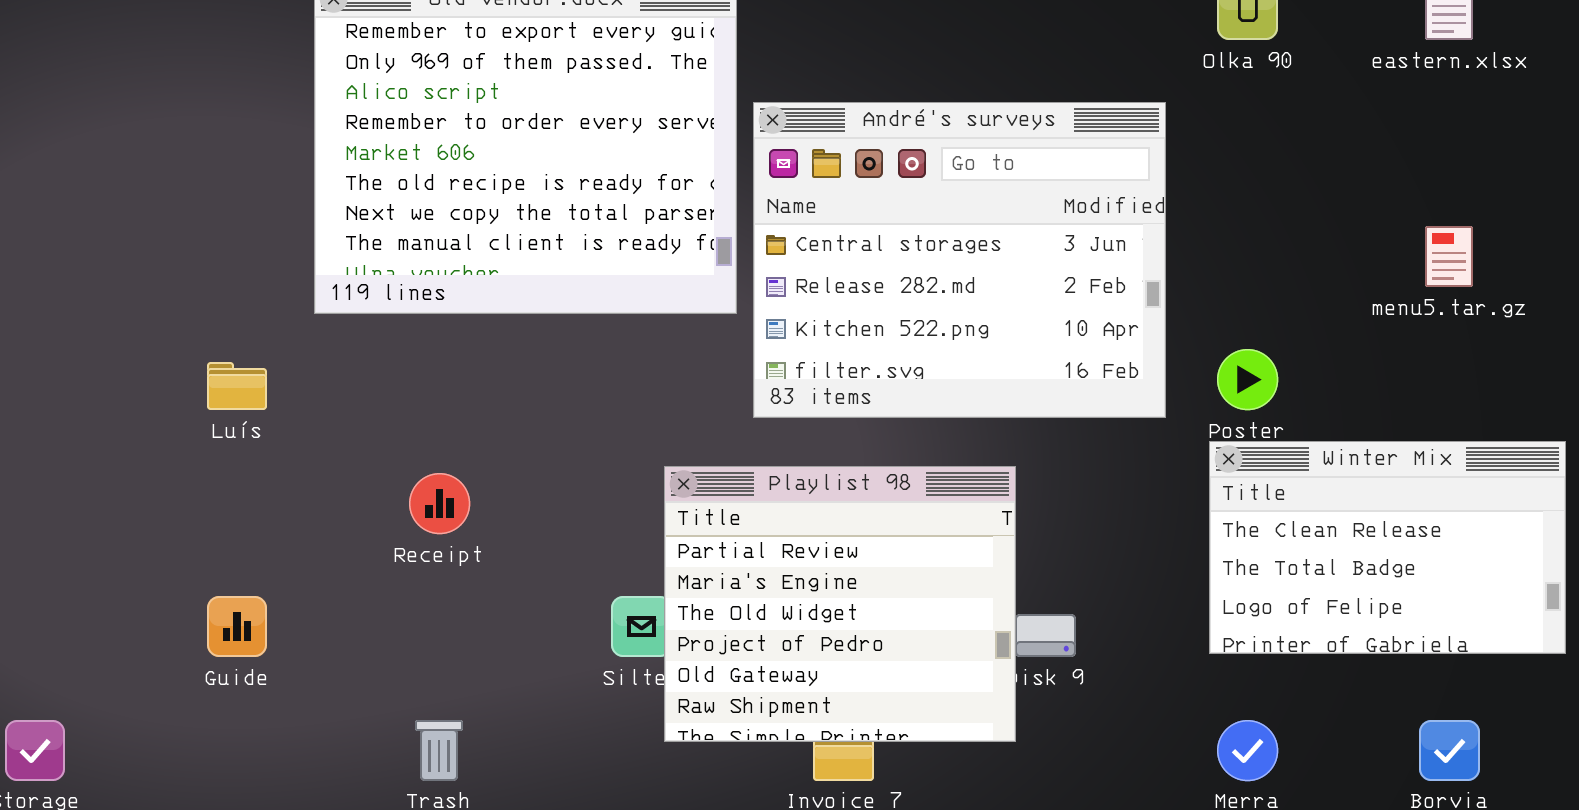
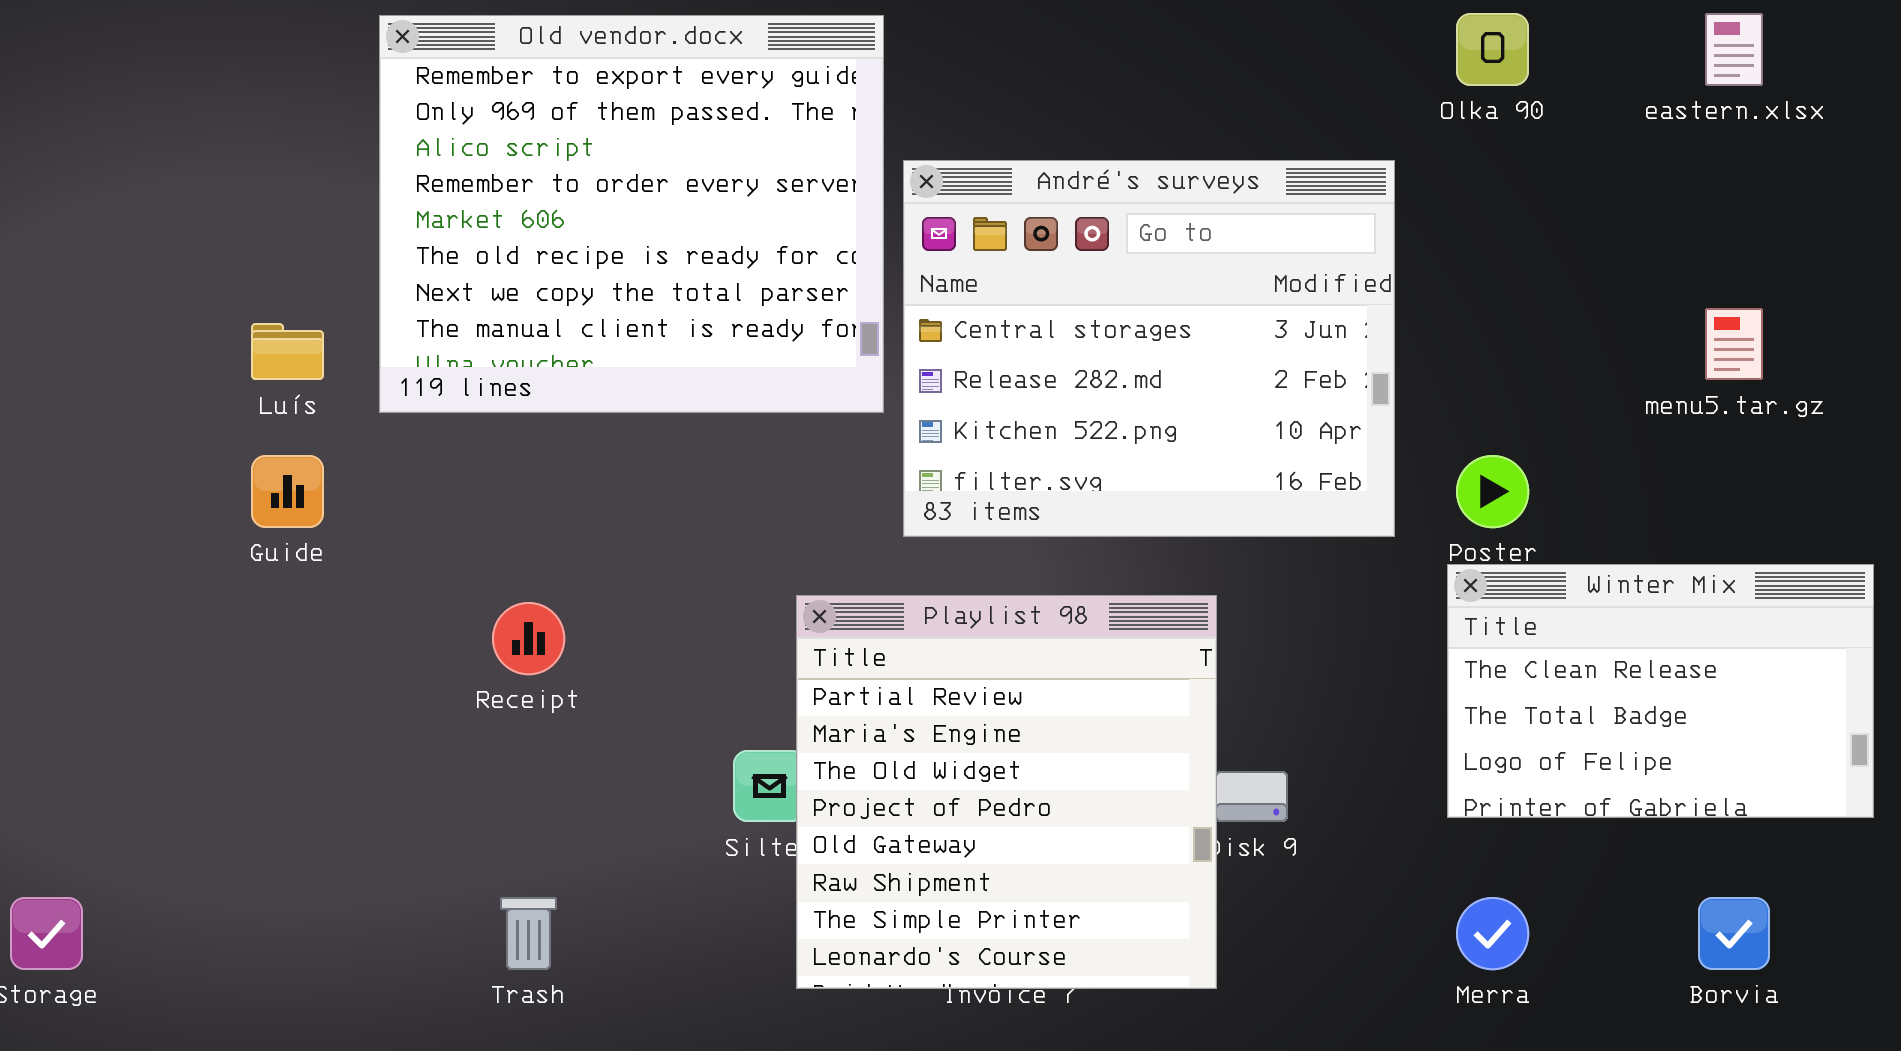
Luís: [207,362,267,410] -> [251,323,324,380], moved
Playlist 98: [664,466,1016,742] -> [796,595,1217,989], resized
Guide: [207,596,267,657] -> [251,455,324,528], moved

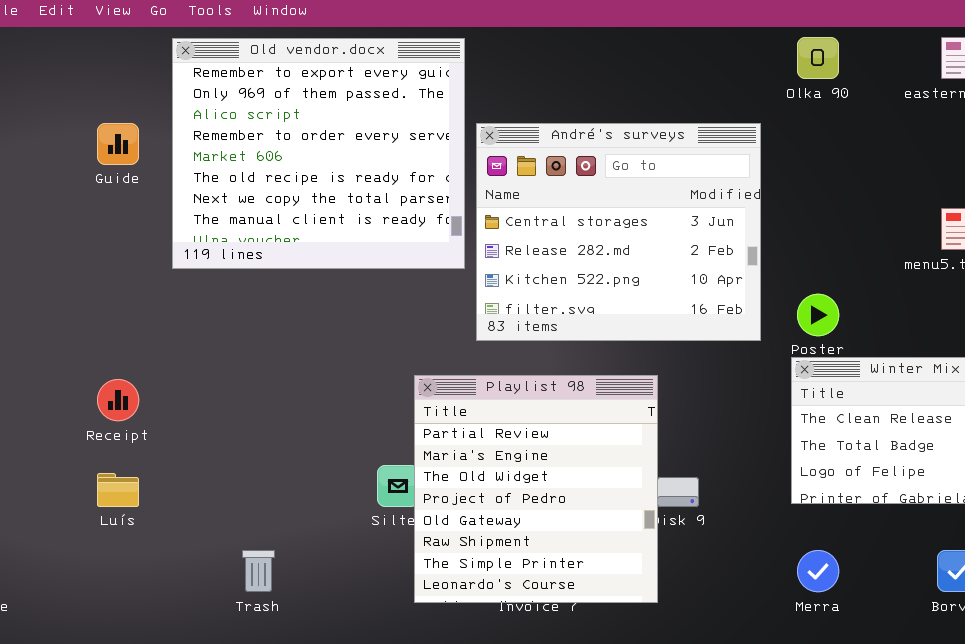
Luís: [251,323,324,380] -> [97,473,139,507], moved
Guide: [251,455,324,528] -> [97,123,139,165], moved
Receipt: [492,602,565,675] -> [97,379,139,421], moved

